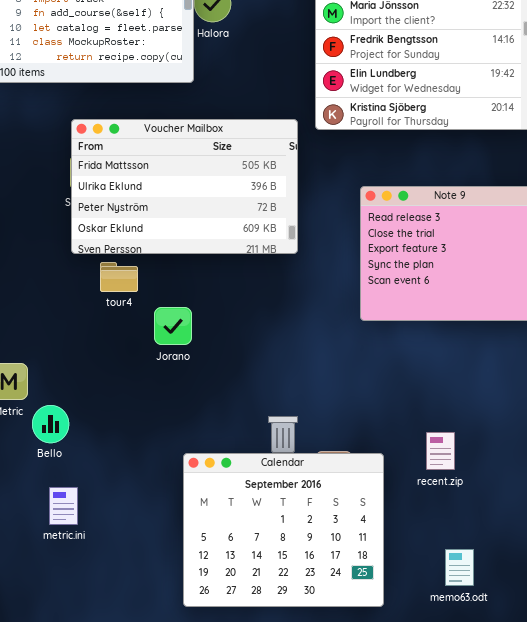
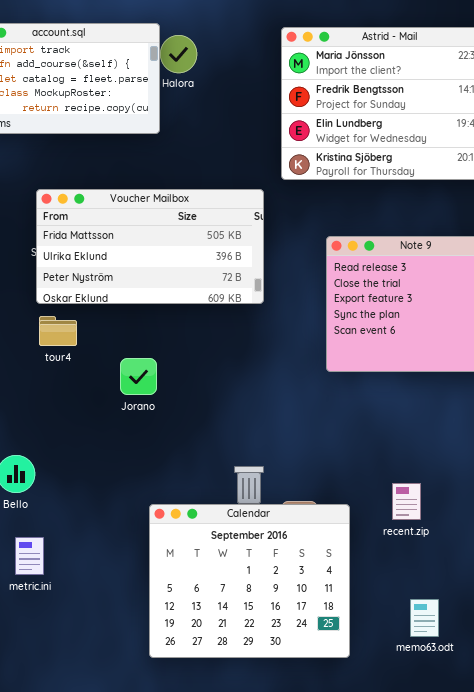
Voucher Mailbox: [71,119,298,254] -> [36,189,264,304], resized
tour4: [100,262,138,292] -> [39,316,77,346], moved

